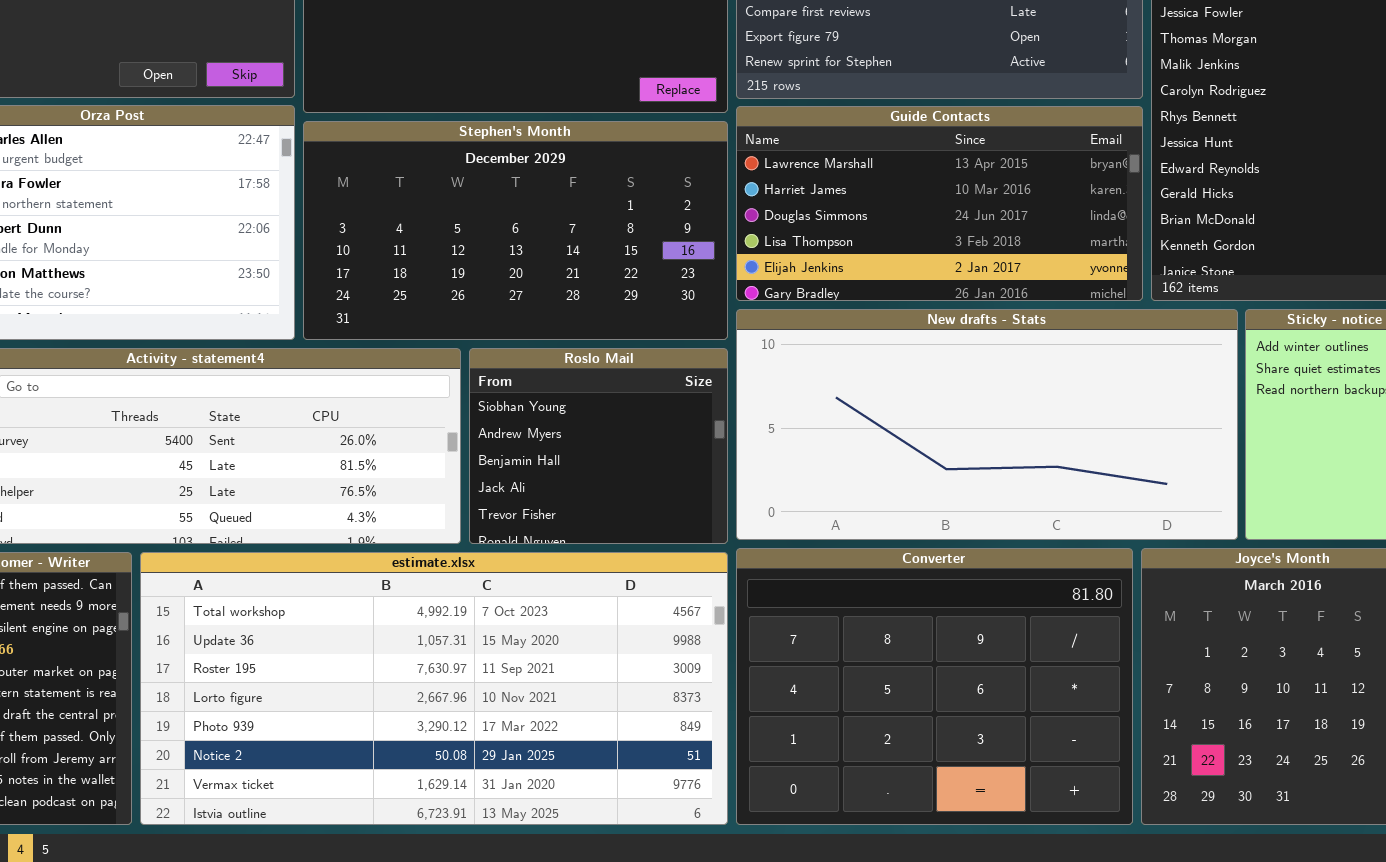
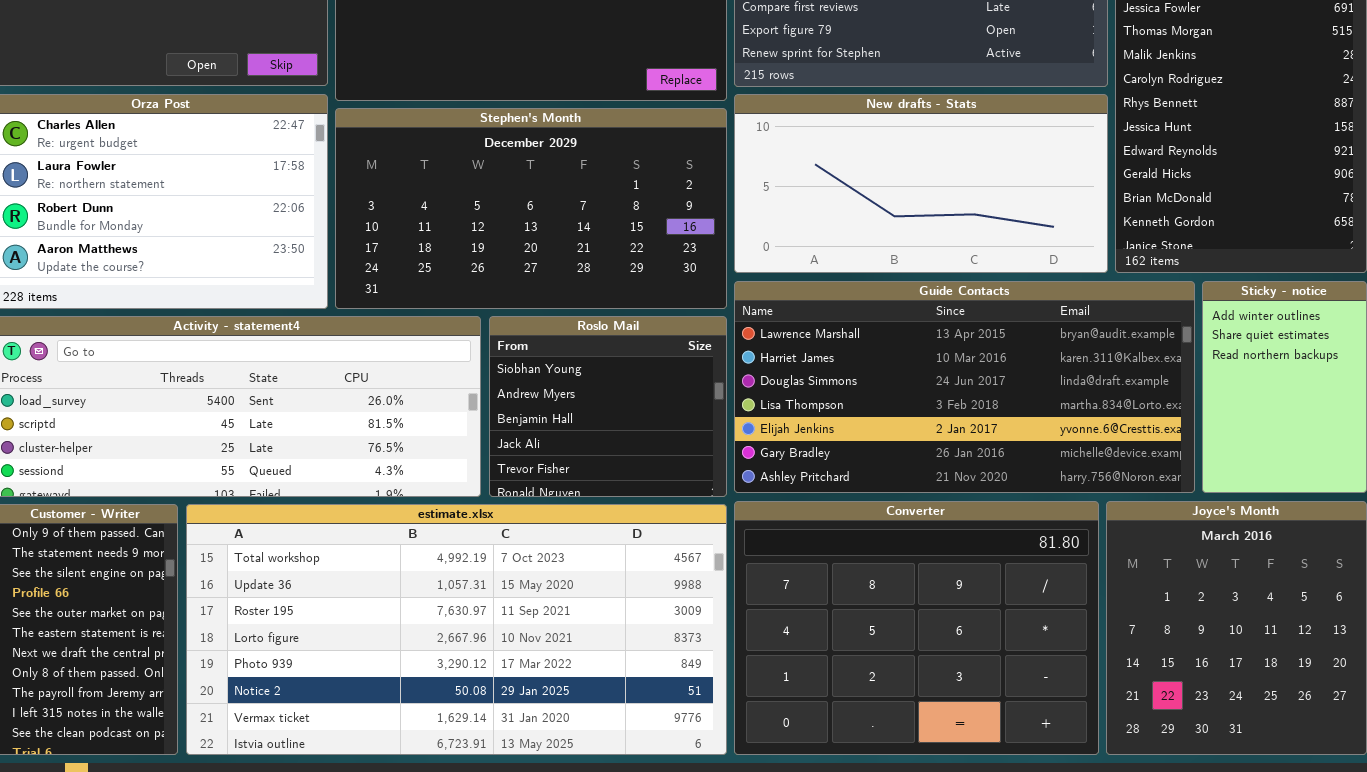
Guide Contacts: [736,106,1143,301] -> [734,281,1195,493], moved, resized
New drafts - Stats: [736,309,1238,540] -> [734,94,1108,273], moved, resized

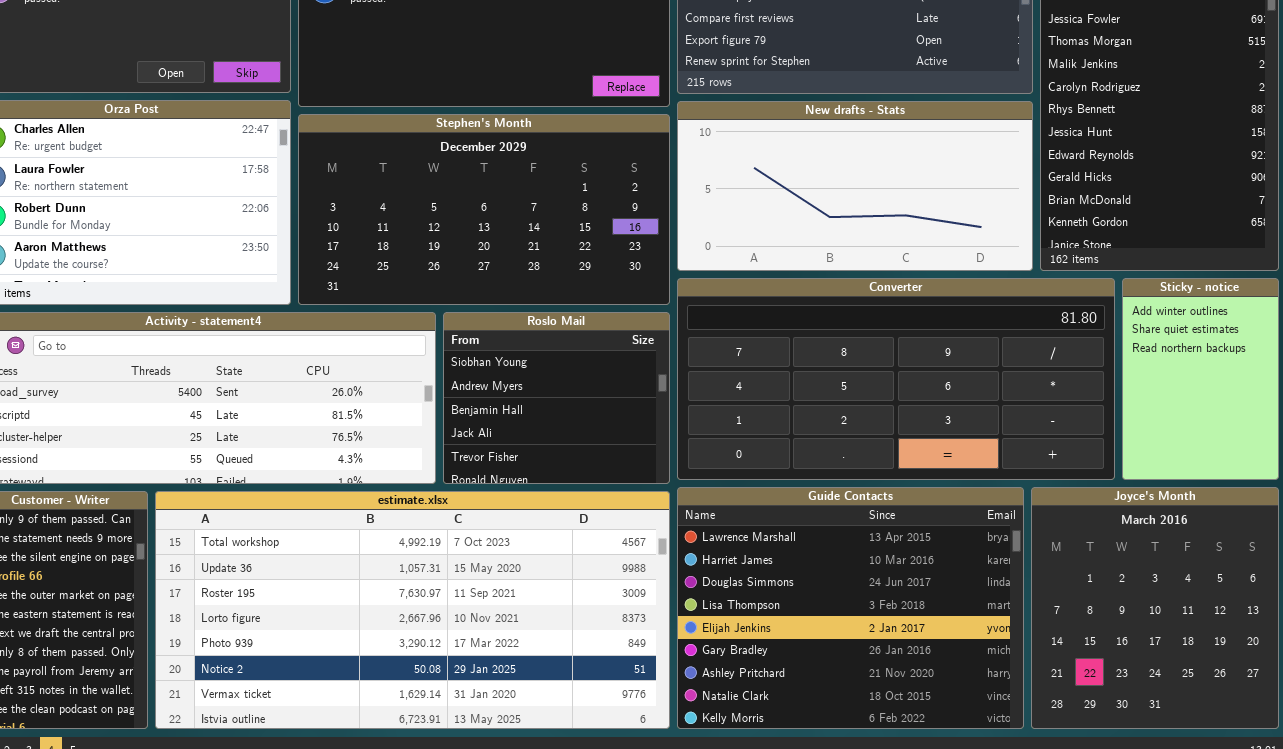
Guide Contacts: [734,281,1195,493] -> [677,487,1024,729], moved, resized
Converter: [734,501,1099,755] -> [677,278,1115,480], moved, resized

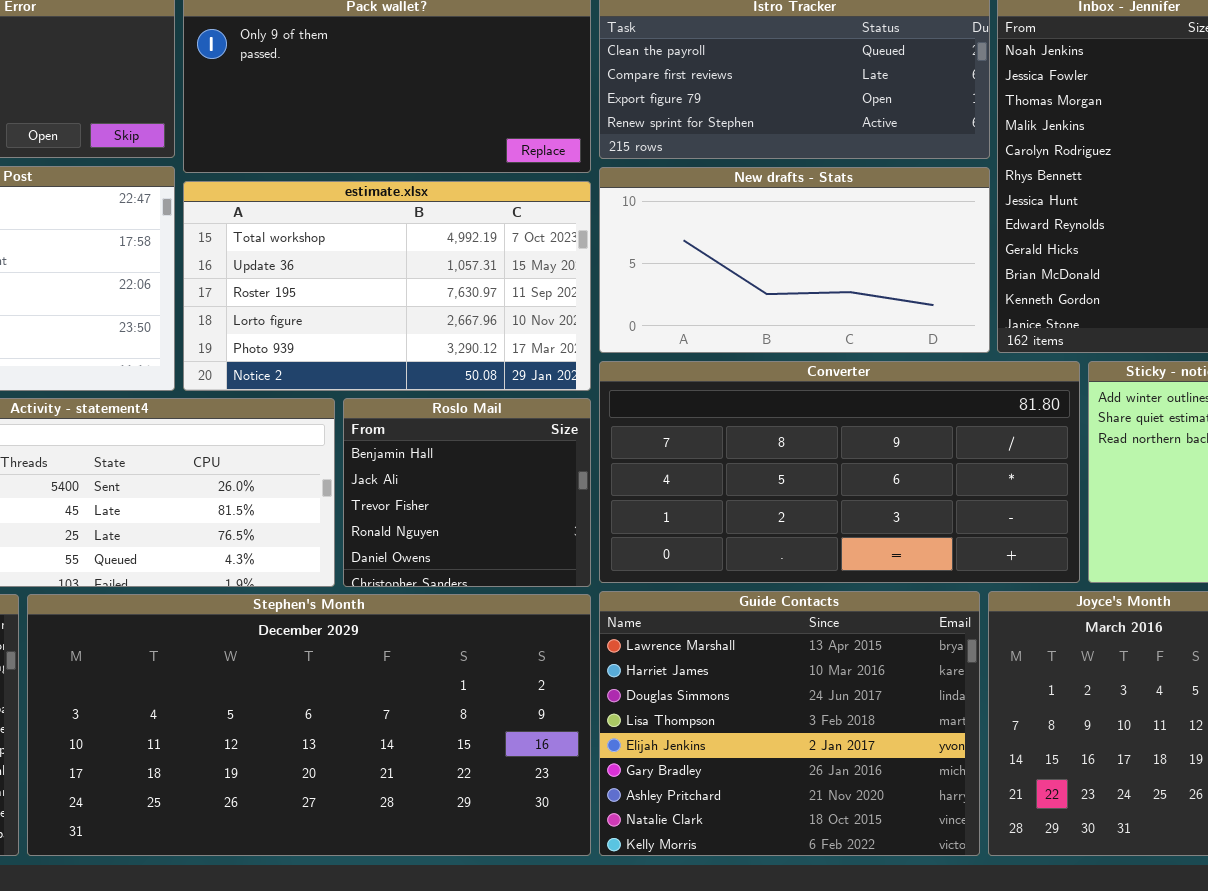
Stephen's Month: [298,114,670,305] -> [27,594,591,856], moved, resized
Roslo Mail: [443,312,670,484] -> [343,398,591,587], scrolled down 2 rows
estimate.xlsx: [155,491,670,729] -> [183,181,591,391], moved, resized

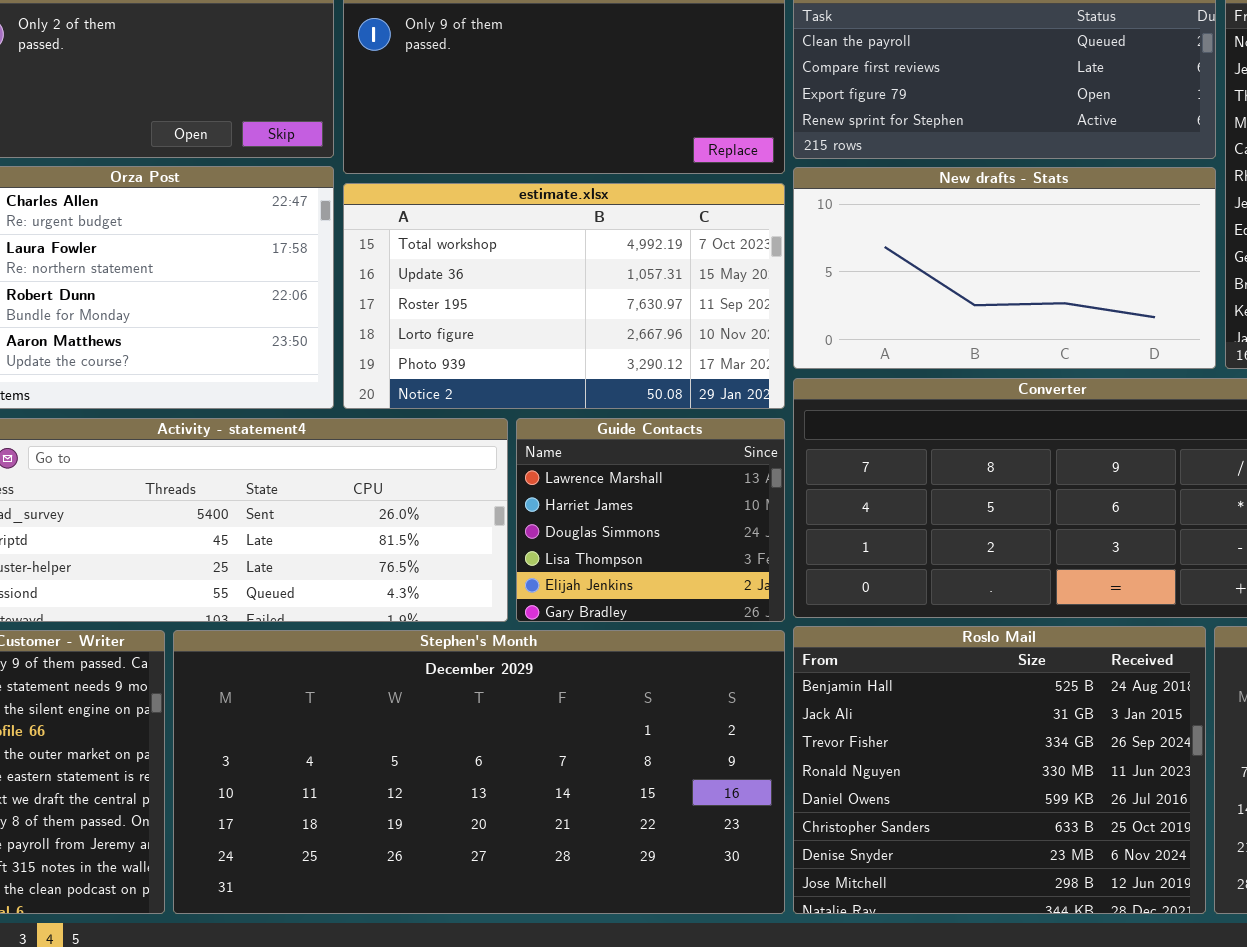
Roslo Mail: [343,398,591,587] -> [793,626,1206,914], moved, resized
Guide Contacts: [599,591,980,856] -> [516,418,785,622], moved, resized

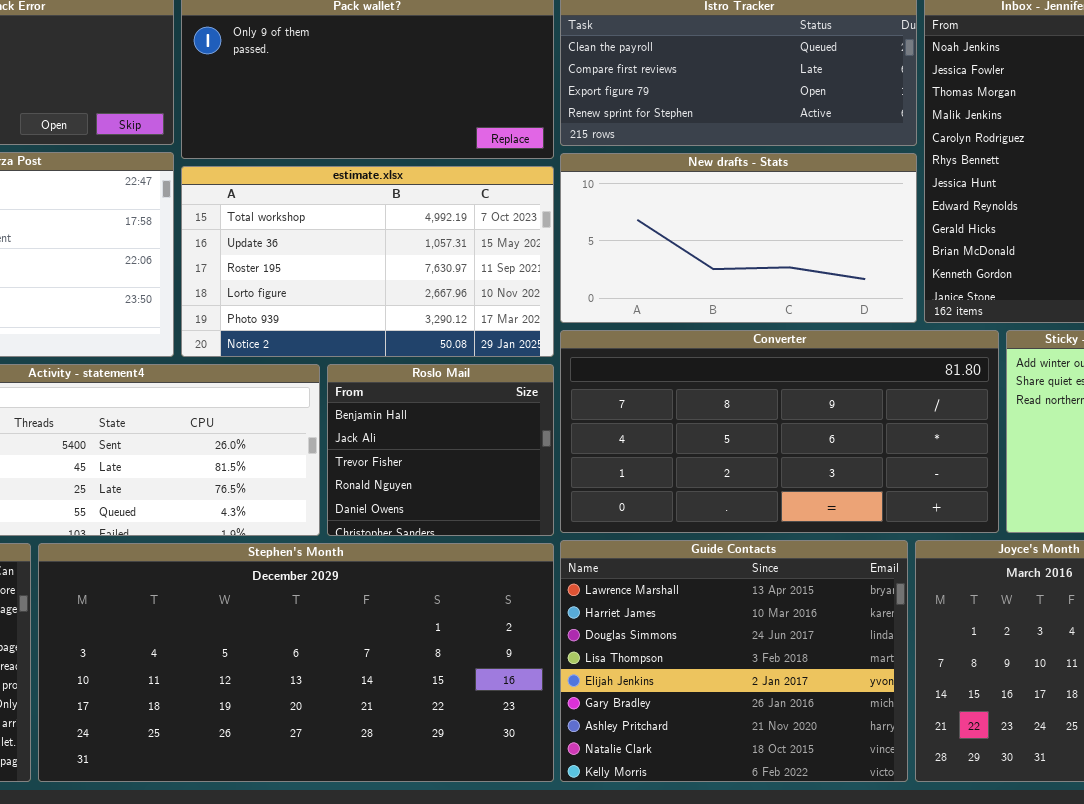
Guide Contacts: [516,418,785,622] -> [560,540,908,782], moved, resized
Roslo Mail: [793,626,1206,914] -> [327,364,554,536], moved, resized

